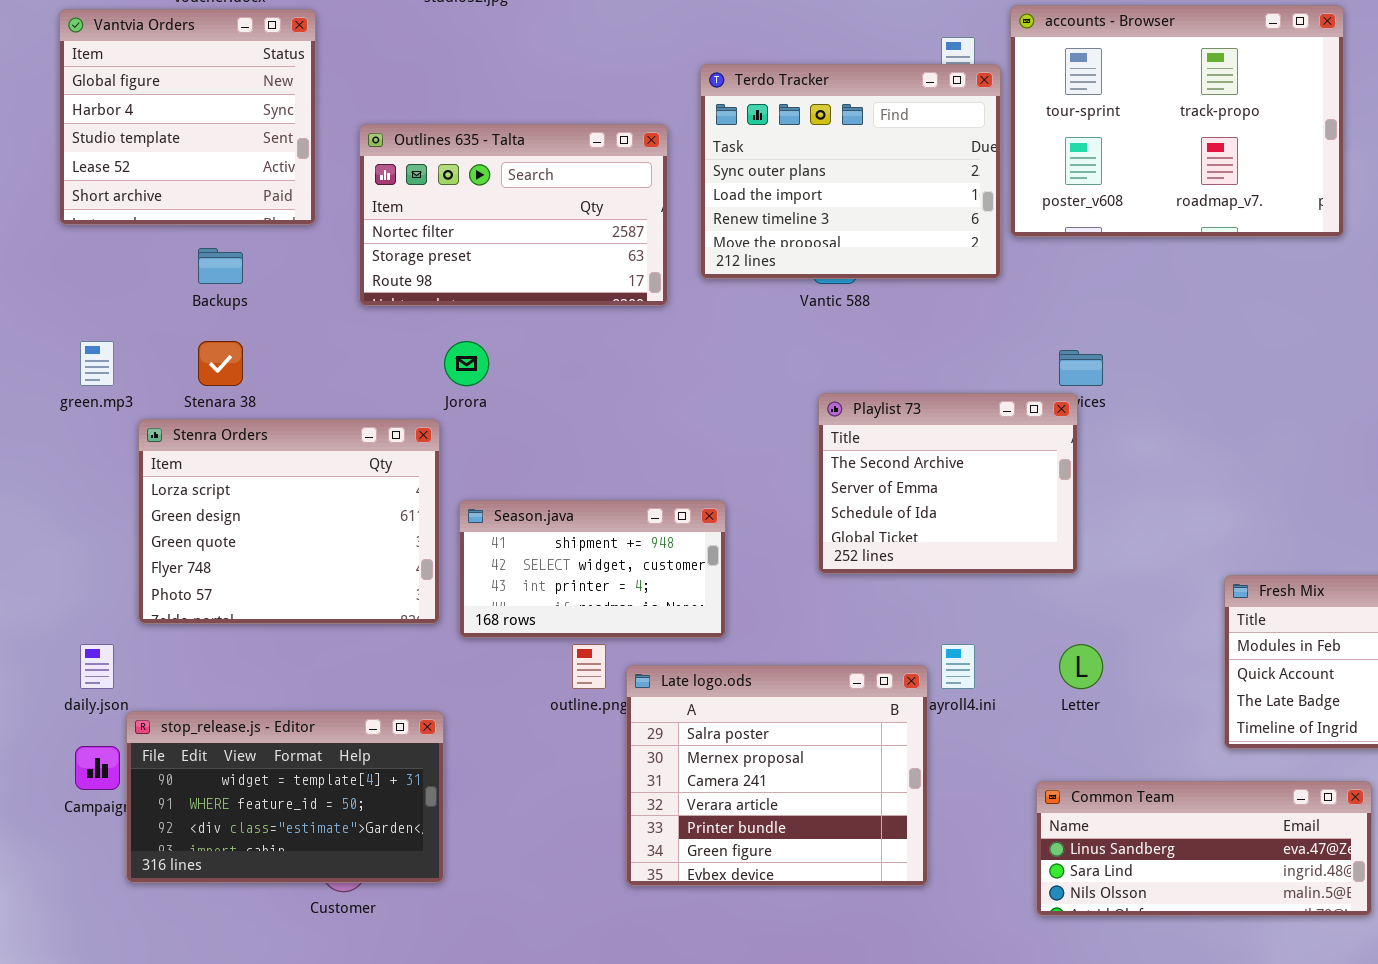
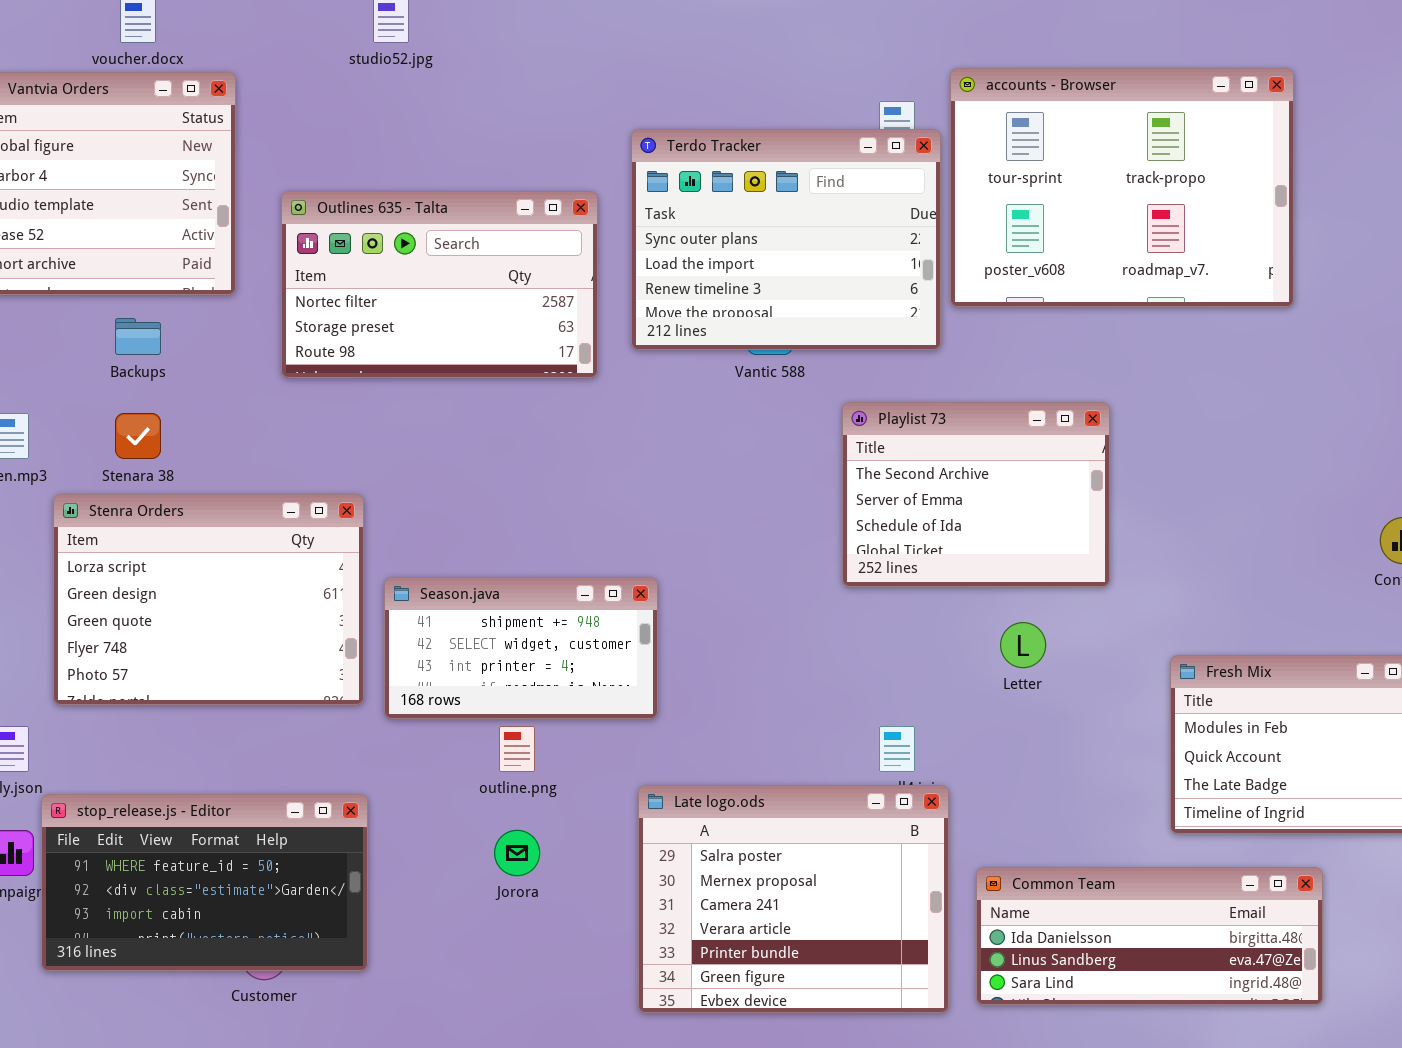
Jorora: [444,341,489,386] -> [494,830,540,876], moved
Playlist 73: [818,393,1078,574] -> [842,402,1110,587], moved
Letter: [1059,644,1103,689] -> [1000,622,1046,668], moved
Late logo.ods: [626,665,928,886] -> [638,785,949,1013], moved
stop_release.js - Editor: [126,711,444,883] -> [41,794,368,971], scrolled down 1 row
Common Team: [1036,781,1372,916] -> [976,867,1323,1005], scrolled up 1 row

